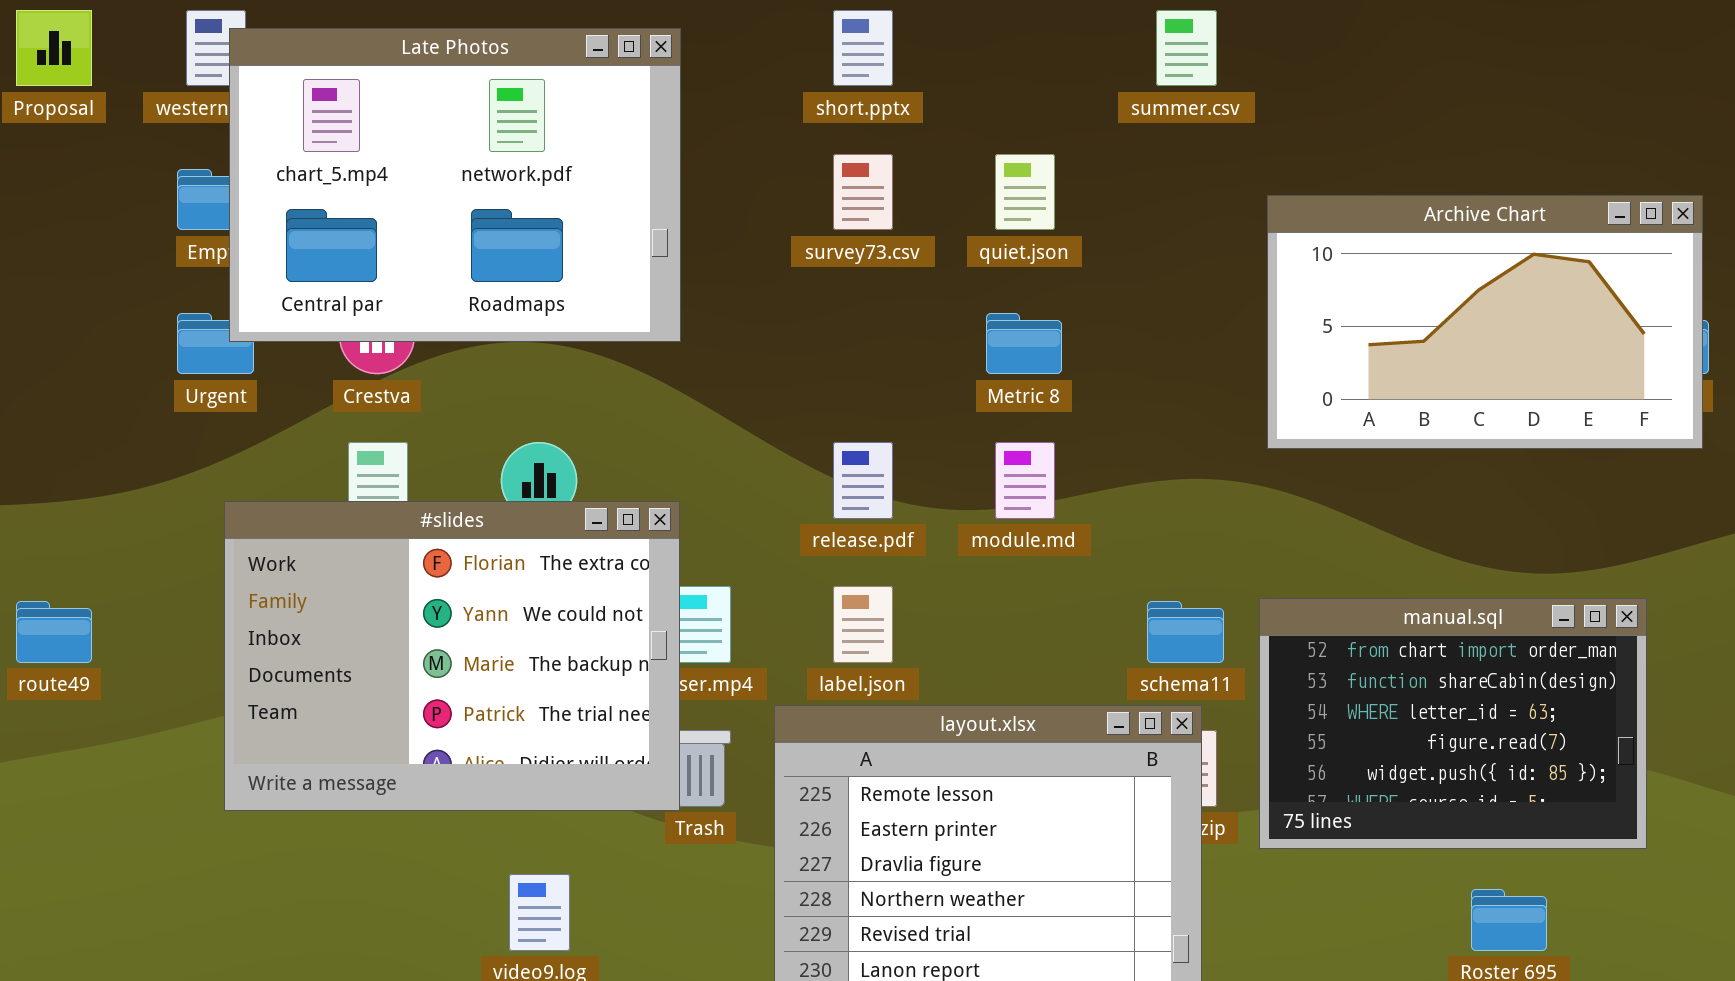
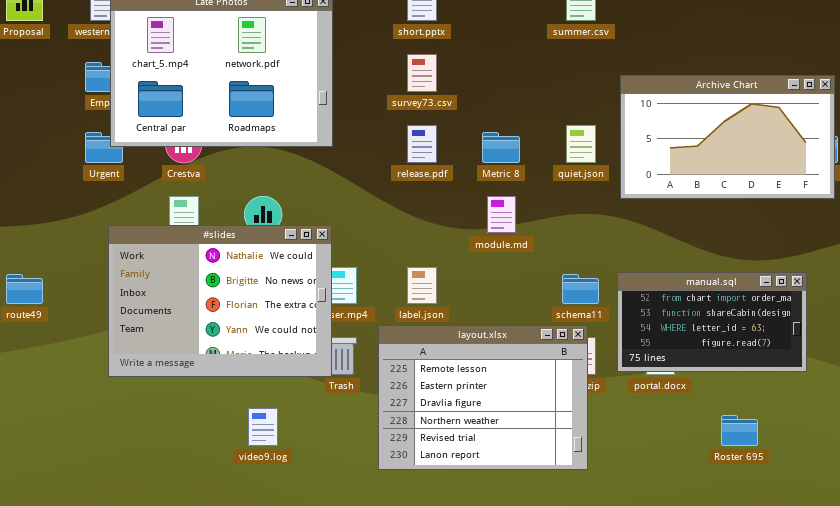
quiet.json: [995,154,1055,230] -> [566,125,596,163], moved
release.pdf: [833,442,893,519] -> [407,125,437,163], moved
#slides: [224,501,680,811] -> [108,225,332,377], scrolled up 2 rows
manual.sql: [1259,598,1647,849] -> [617,272,807,372], resized

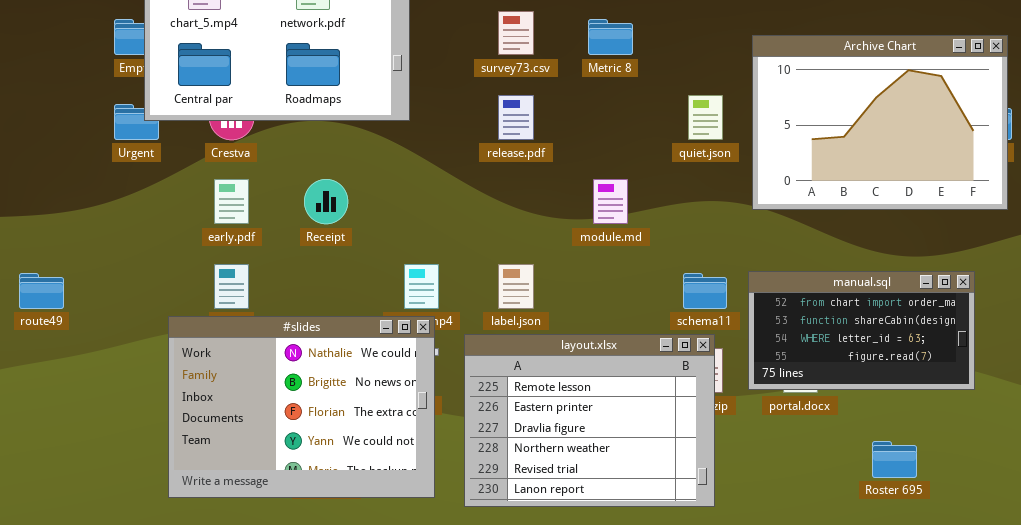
Archive Chart: [620,75,835,199] -> [752,35,1008,210], resized
Metric 8: [482,132,520,163] -> [588,19,633,55], moved
#slides: [108,225,332,377] -> [168,316,435,498], moved

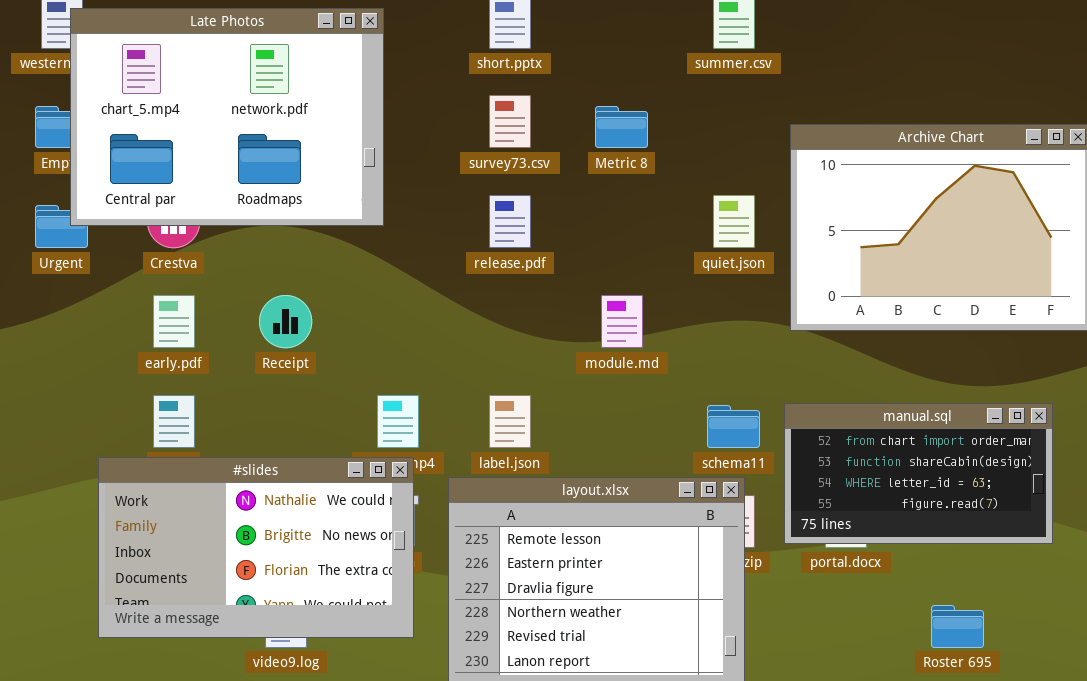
#slides: [168,316,435,498] -> [98,457,414,638], resized

